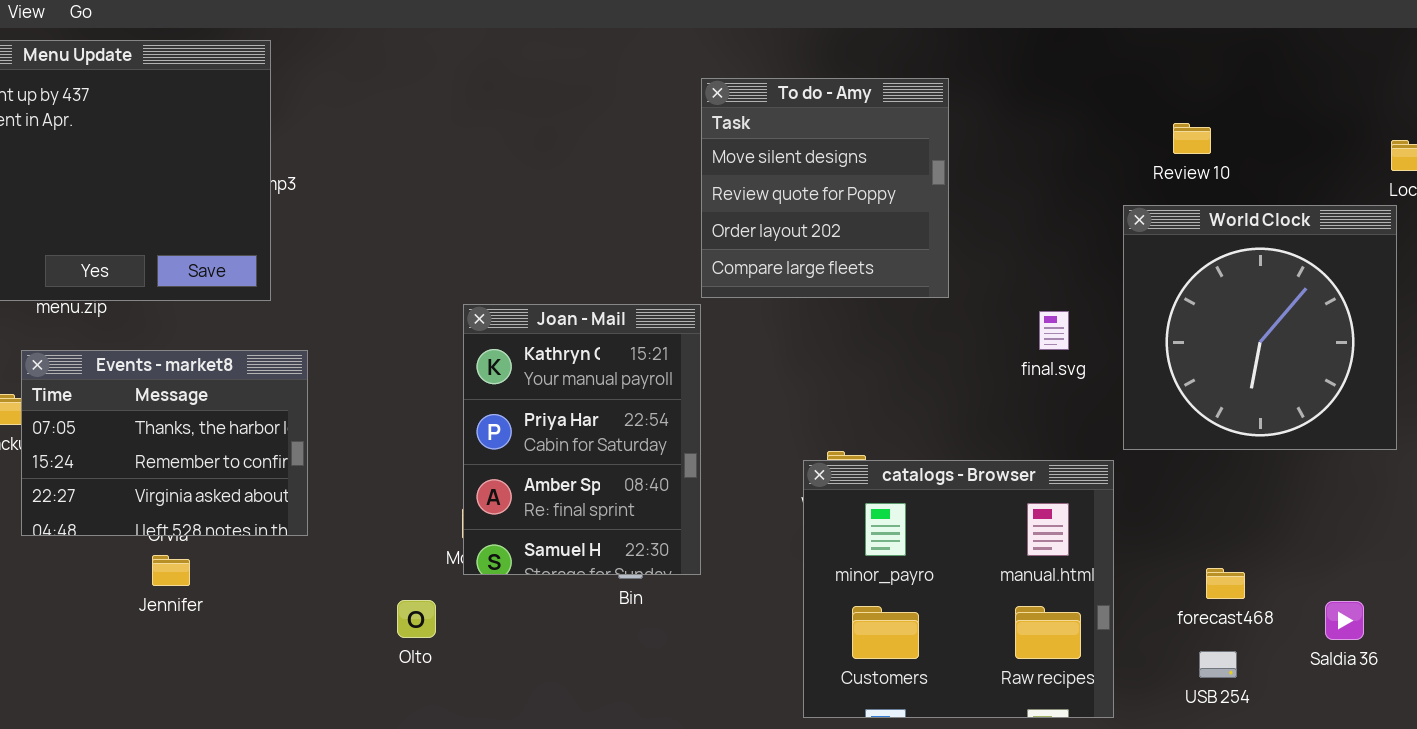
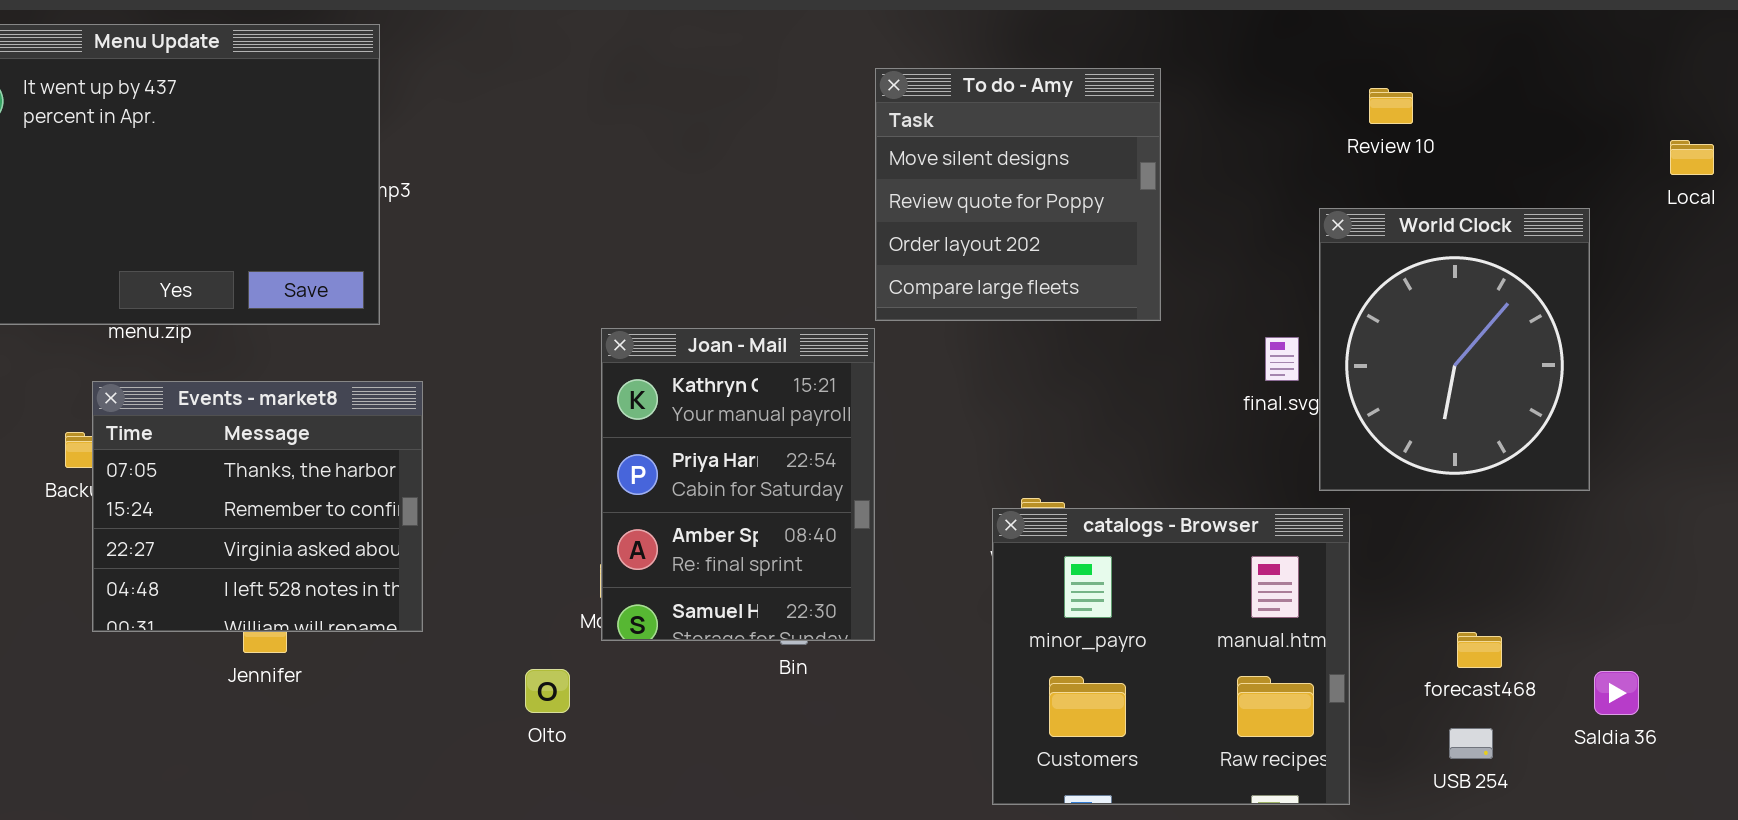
Review 10: [1173,123,1211,154] -> [1369,88,1413,124], moved
World Clock: [1123,205,1397,450] -> [1319,208,1590,491], moved, resized
Events - market8: [21,350,308,536] -> [92,381,423,632], resized

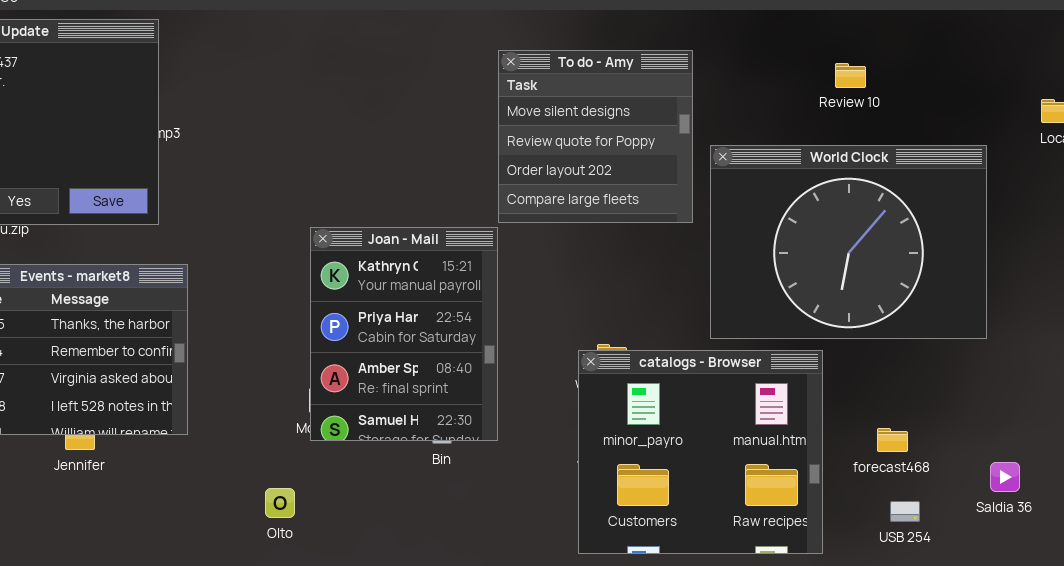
World Clock: [1319,208,1590,491] -> [710,145,987,339], resized
forecast468: [1457,632,1502,668] -> [877,428,908,452], moved
Olto: [525,669,570,713] -> [265,488,295,518], moved

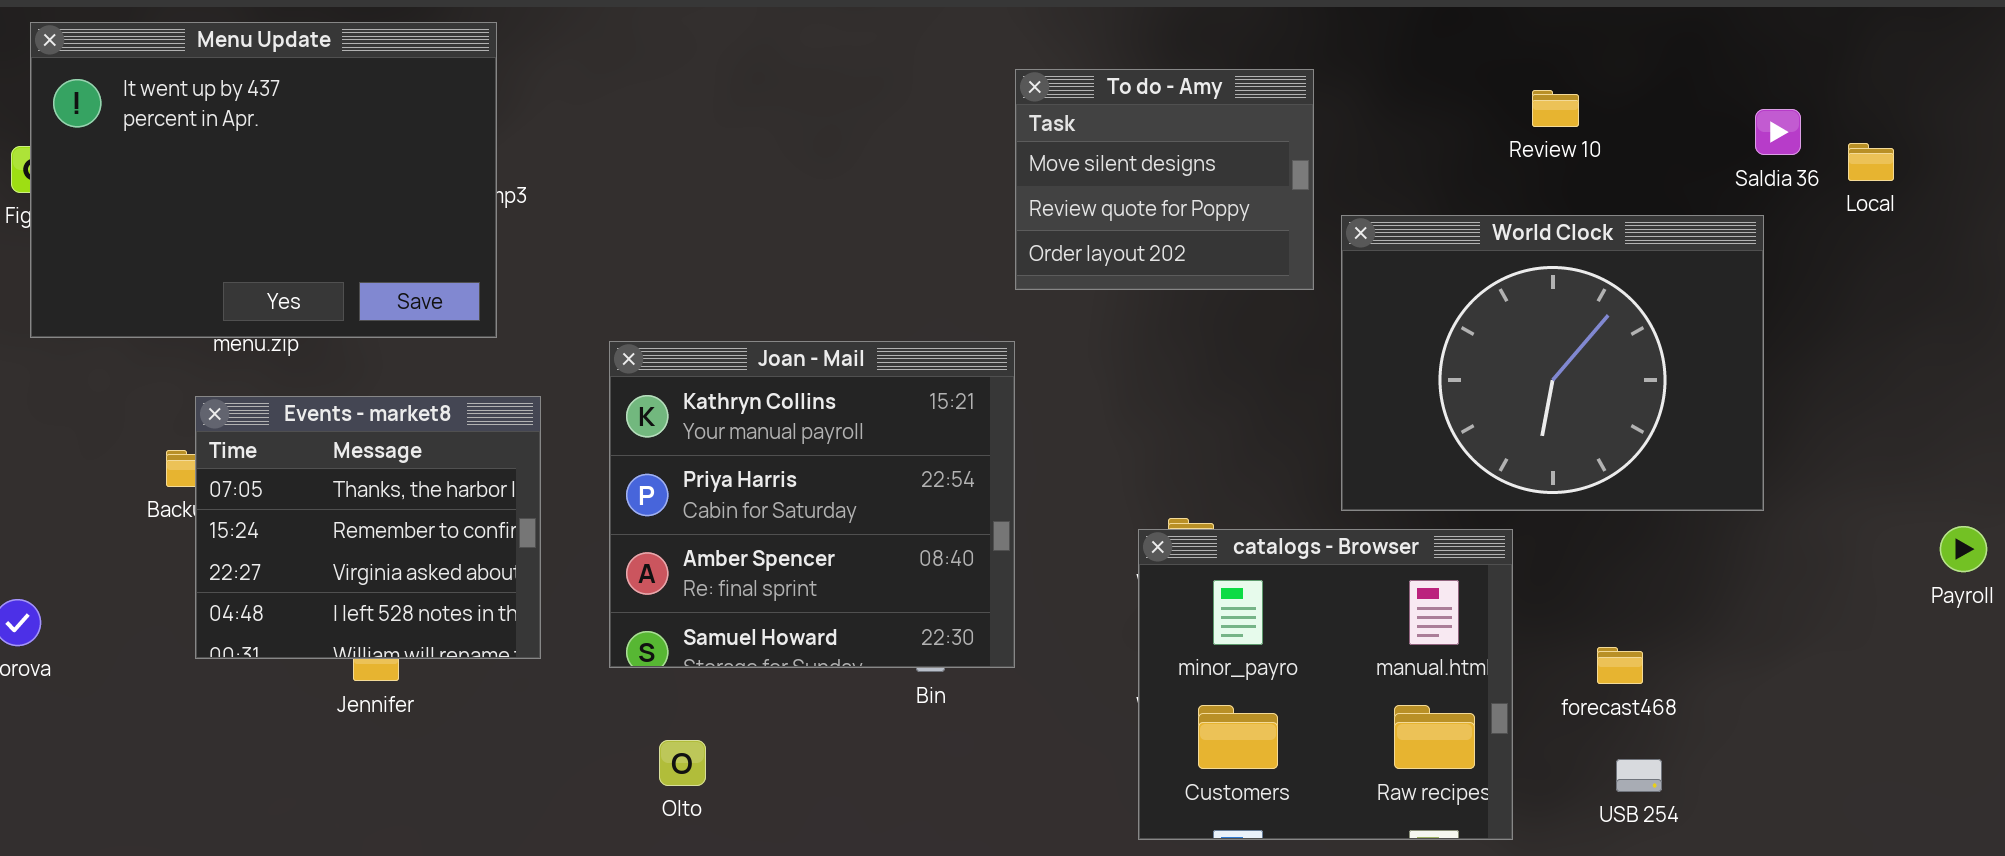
To do - Amy: [498,50,693,223] -> [1015,69,1314,290], resized
Joan - Mail: [310,227,498,441] -> [609,341,1015,668], resized
Saldia 36: [990,462,1020,492] -> [1755,109,1801,155], moved

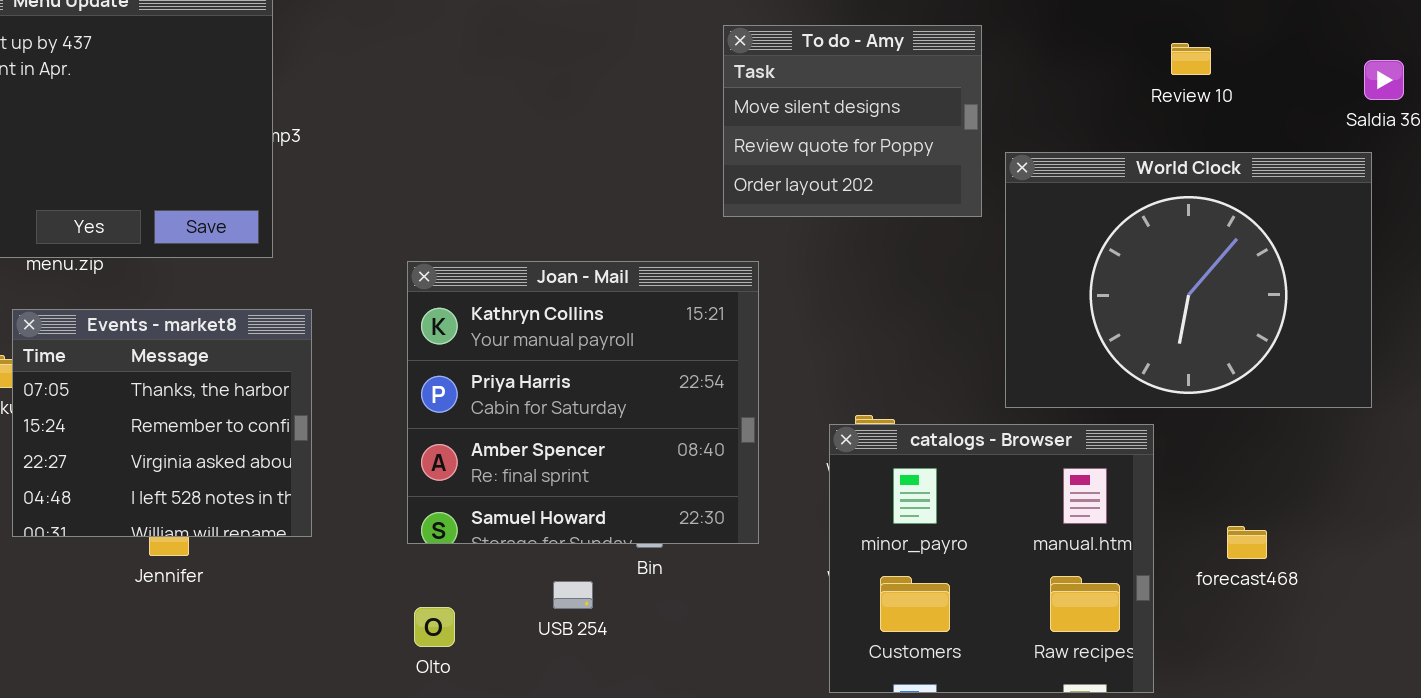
Joan - Mail: [609,341,1015,668] -> [407,261,759,544], moved
USB 254: [1616,759,1662,792] -> [553,581,593,609], moved

